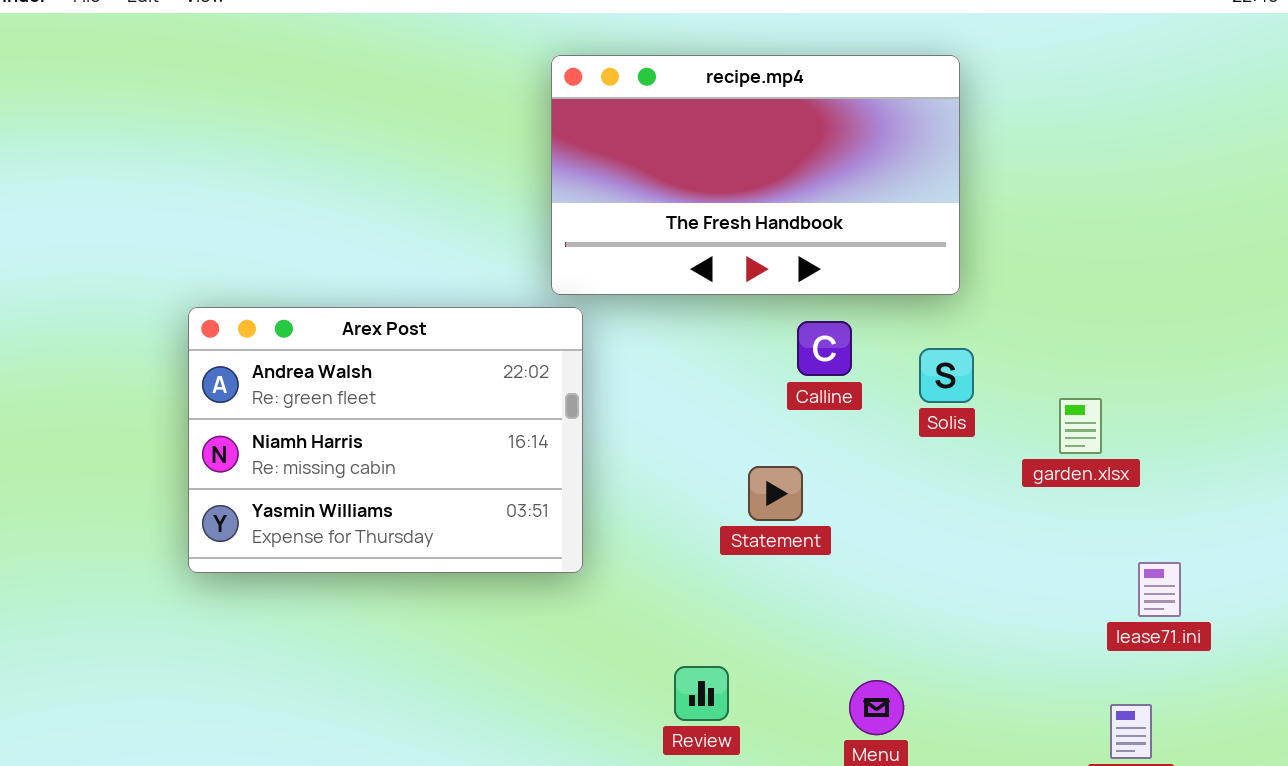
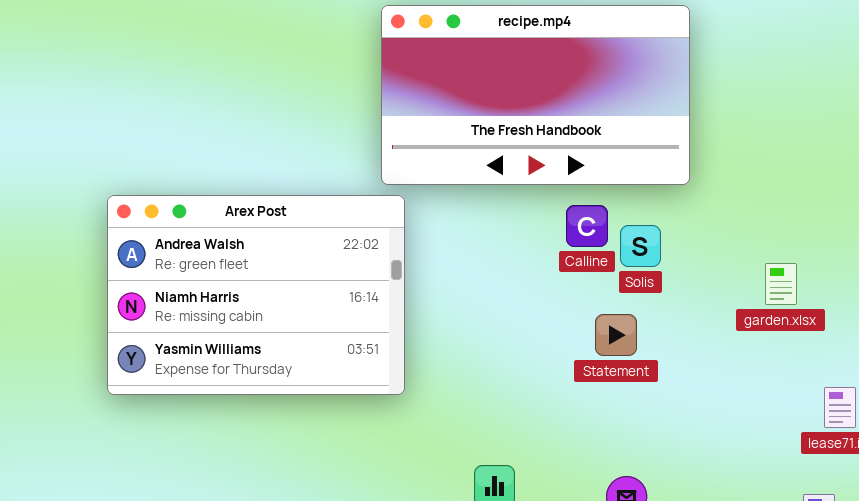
Solis: [919,348,974,403] -> [620,225,661,267], moved
Statement: [748,466,803,521] -> [595,314,637,356], moved

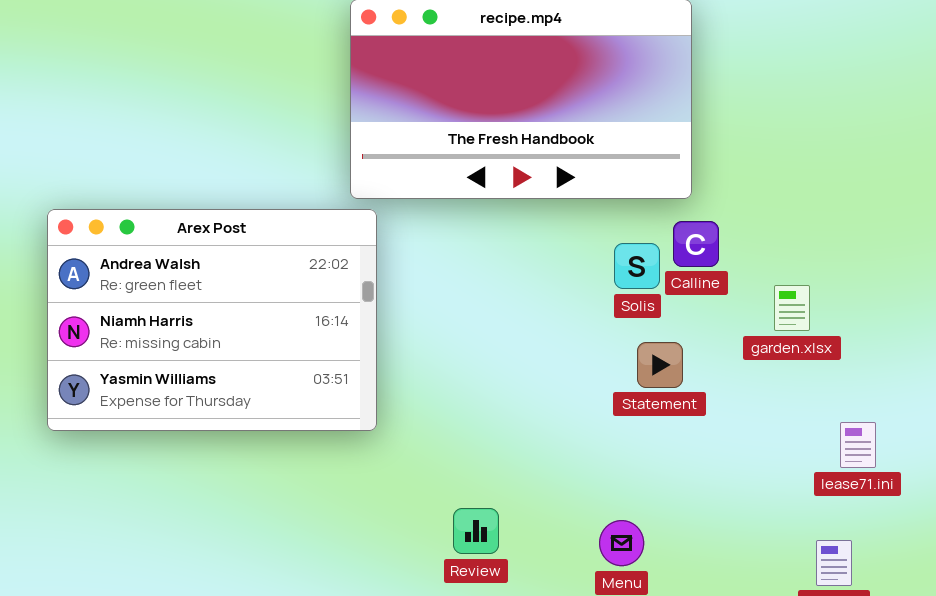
Calline: [566,205,608,247] -> [673,221,719,267], moved
Statement: [595,314,637,356] -> [637,342,683,388], moved

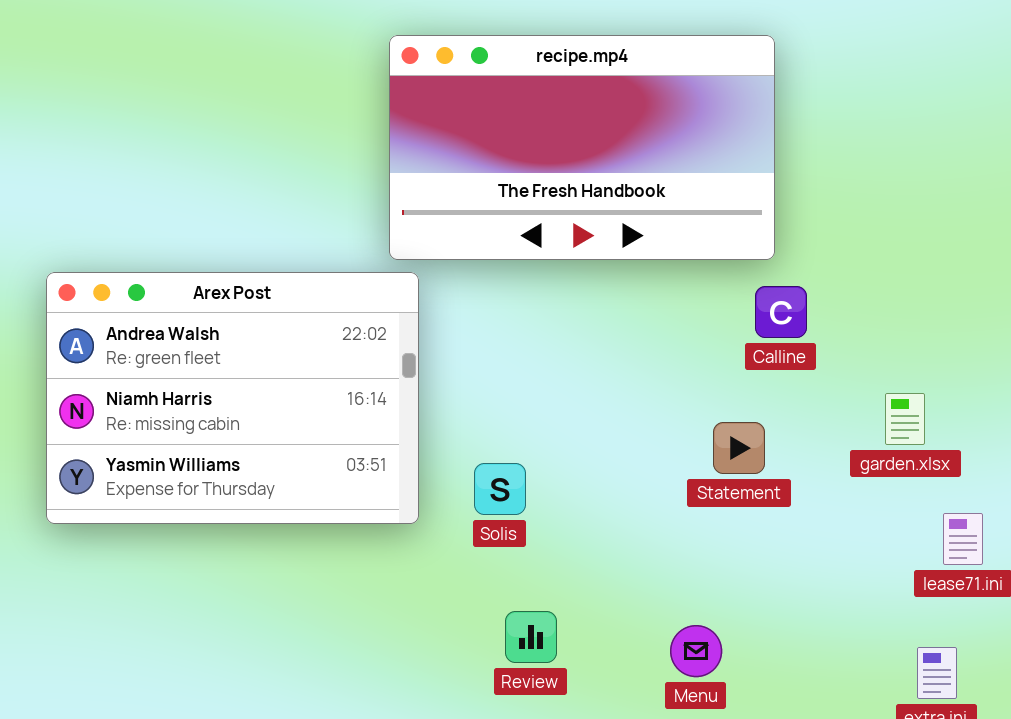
Solis: [614,243,660,289] -> [474,463,526,515], moved
garden.xlsx: [774,285,810,331] -> [885,393,925,445], moved

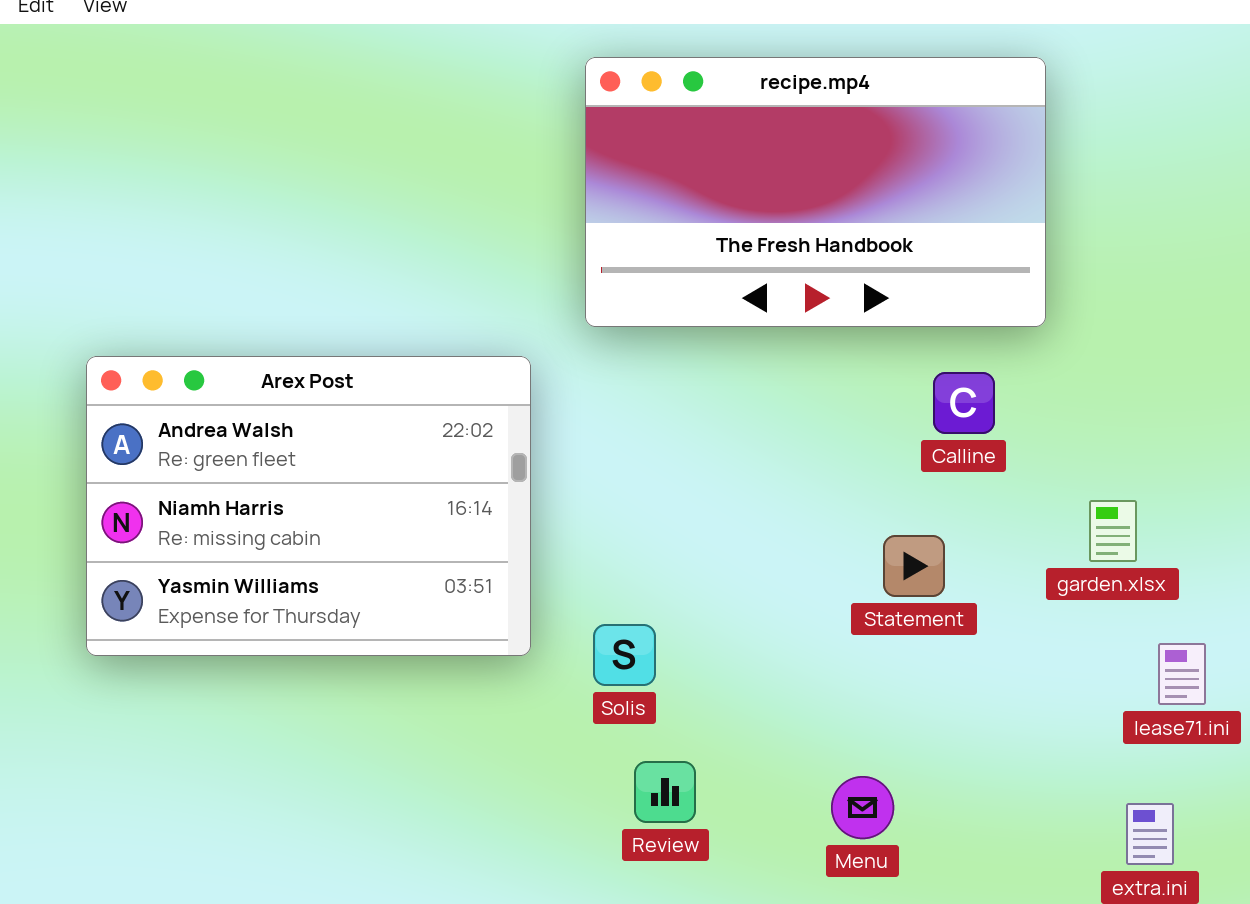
recipe.mp4: [389,35,775,260] -> [585,57,1046,327], moved
Solis: [474,463,526,515] -> [593,624,656,686], moved

